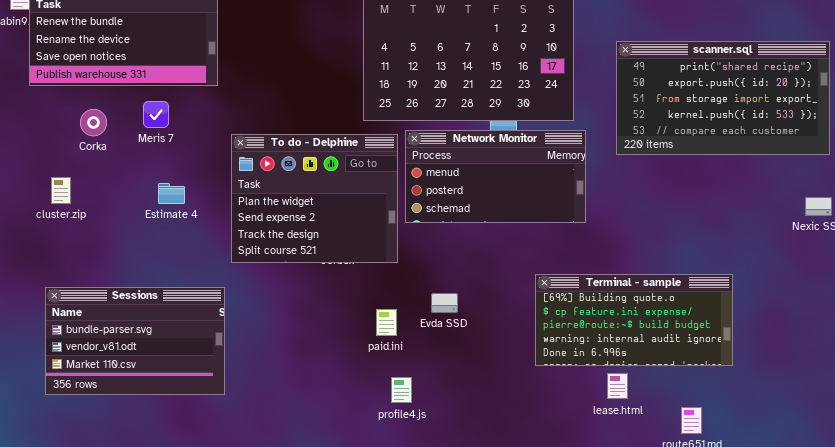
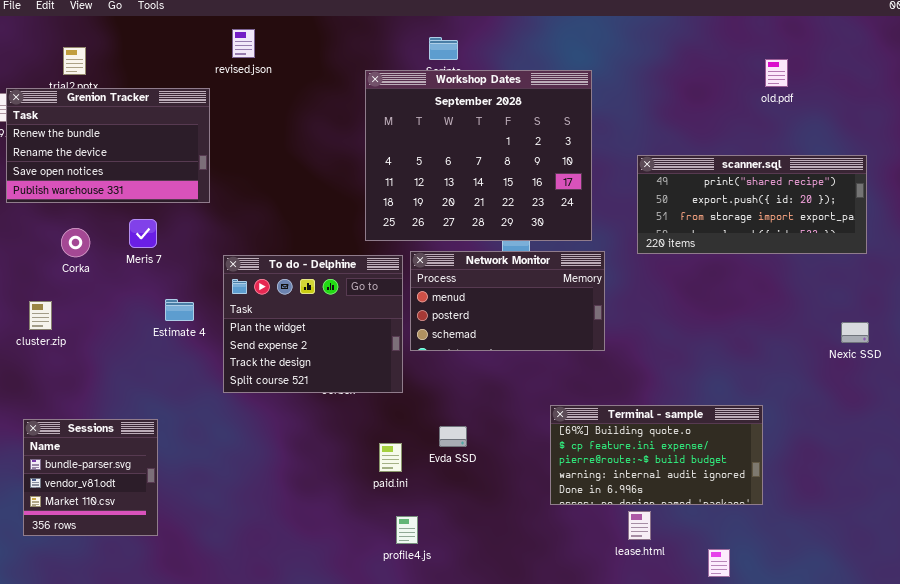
scanner.sql: [616,41,830,155] -> [637,155,867,254], resized
Estimate 4: [158,183,185,204] -> [165,299,194,321], moved
Sessions: [45,287,225,395] -> [23,419,158,536], resized

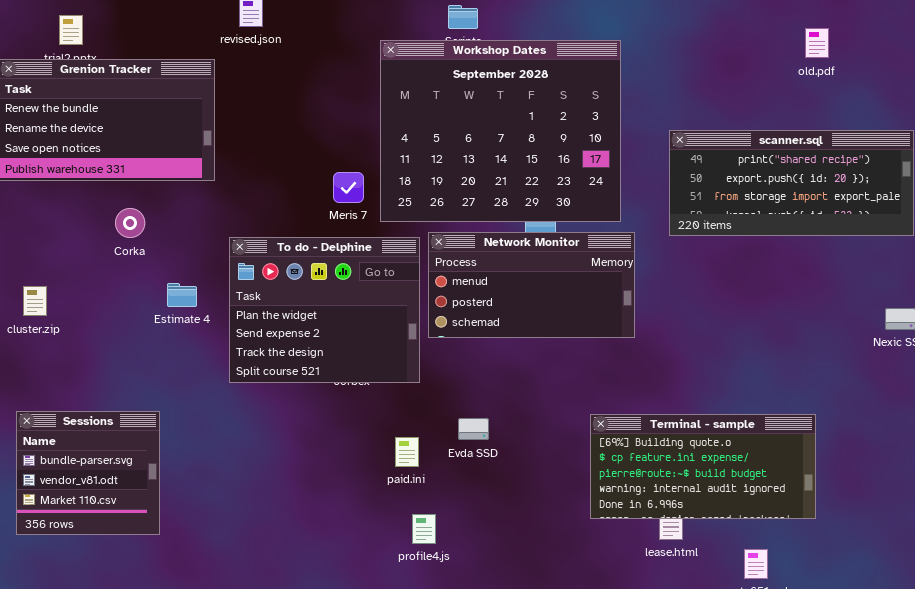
Meris 7: [129,219,157,248] -> [333,172,364,203], moved
Corka: [61,228,90,257] -> [115,208,145,238], moved
Terminal - sample: [550,405,763,505] -> [590,414,816,519], moved

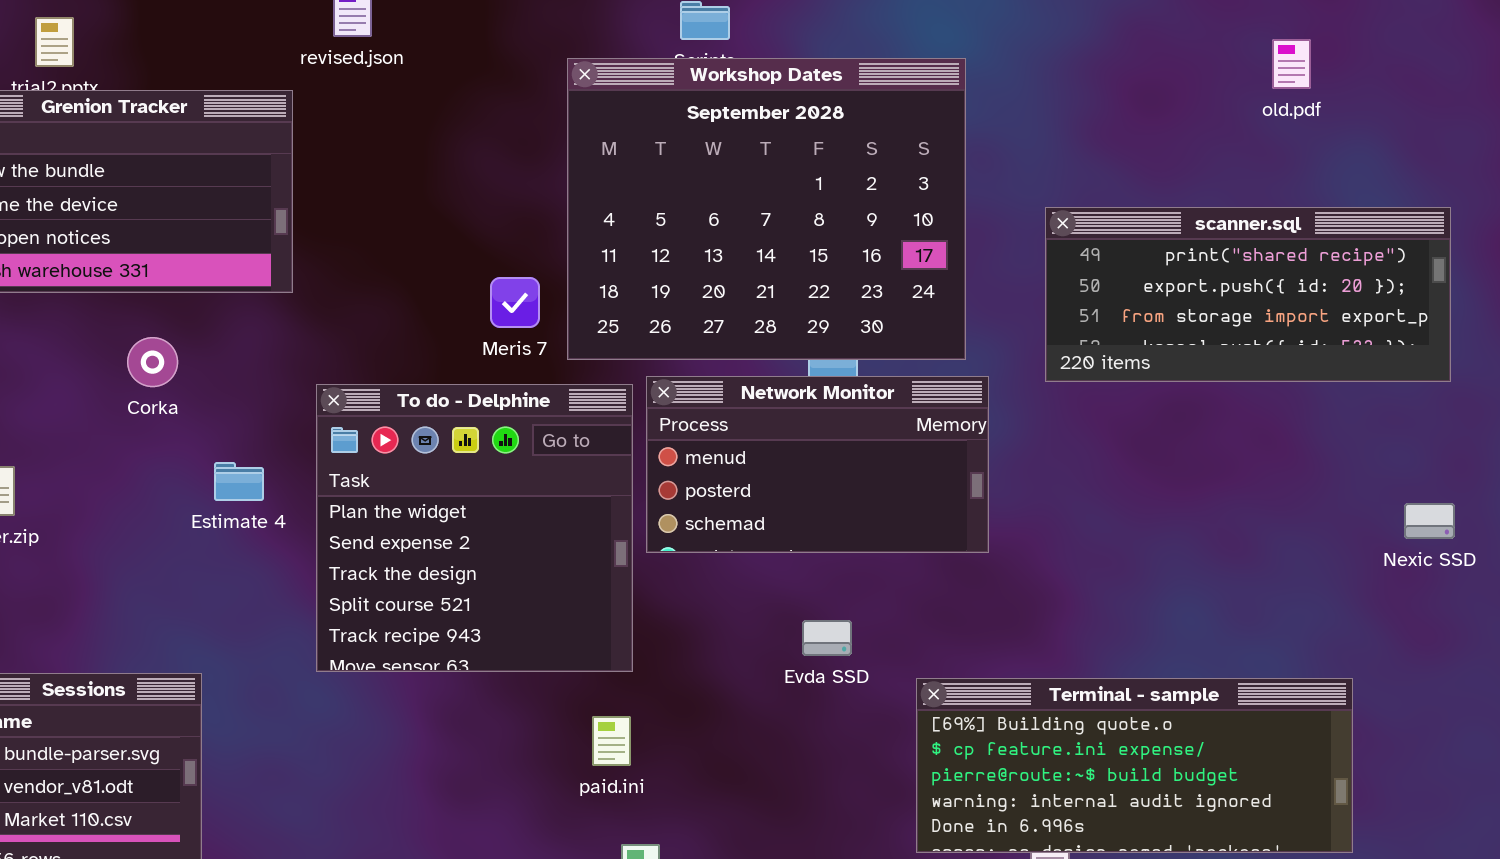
To do - Delphine: [229,237,420,383] -> [316,384,633,672], resized
Terminal - sample: [590,414,816,519] -> [916,678,1353,853], resized
Evda SSD: [458,418,489,440] -> [802,620,852,656], moved

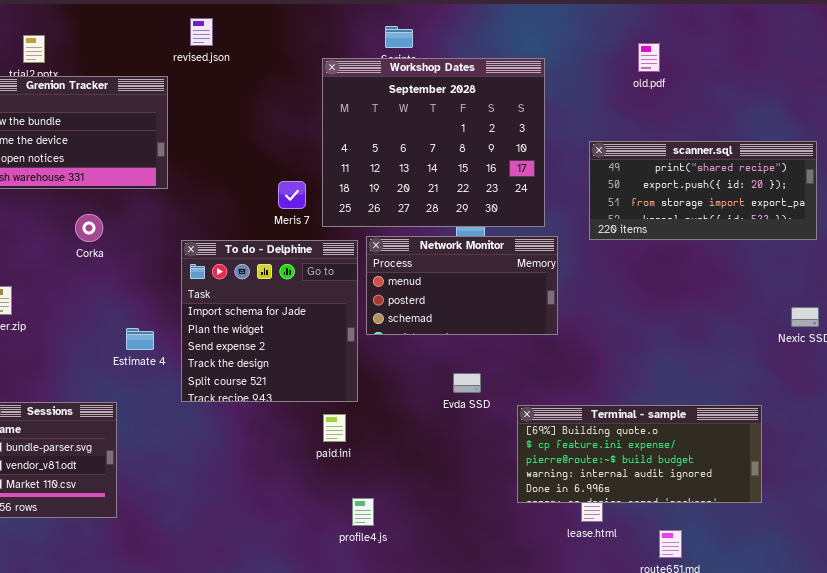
old.pdf: [1272,39,1311,89] -> [638,43,660,72], moved
To do - Delphine: [316,384,633,672] -> [181,240,358,402], scrolled up 1 row
Estimate 4: [214,462,264,501] -> [126,328,154,350], moved
paid.ini: [592,716,631,766] -> [323,414,346,442], moved

